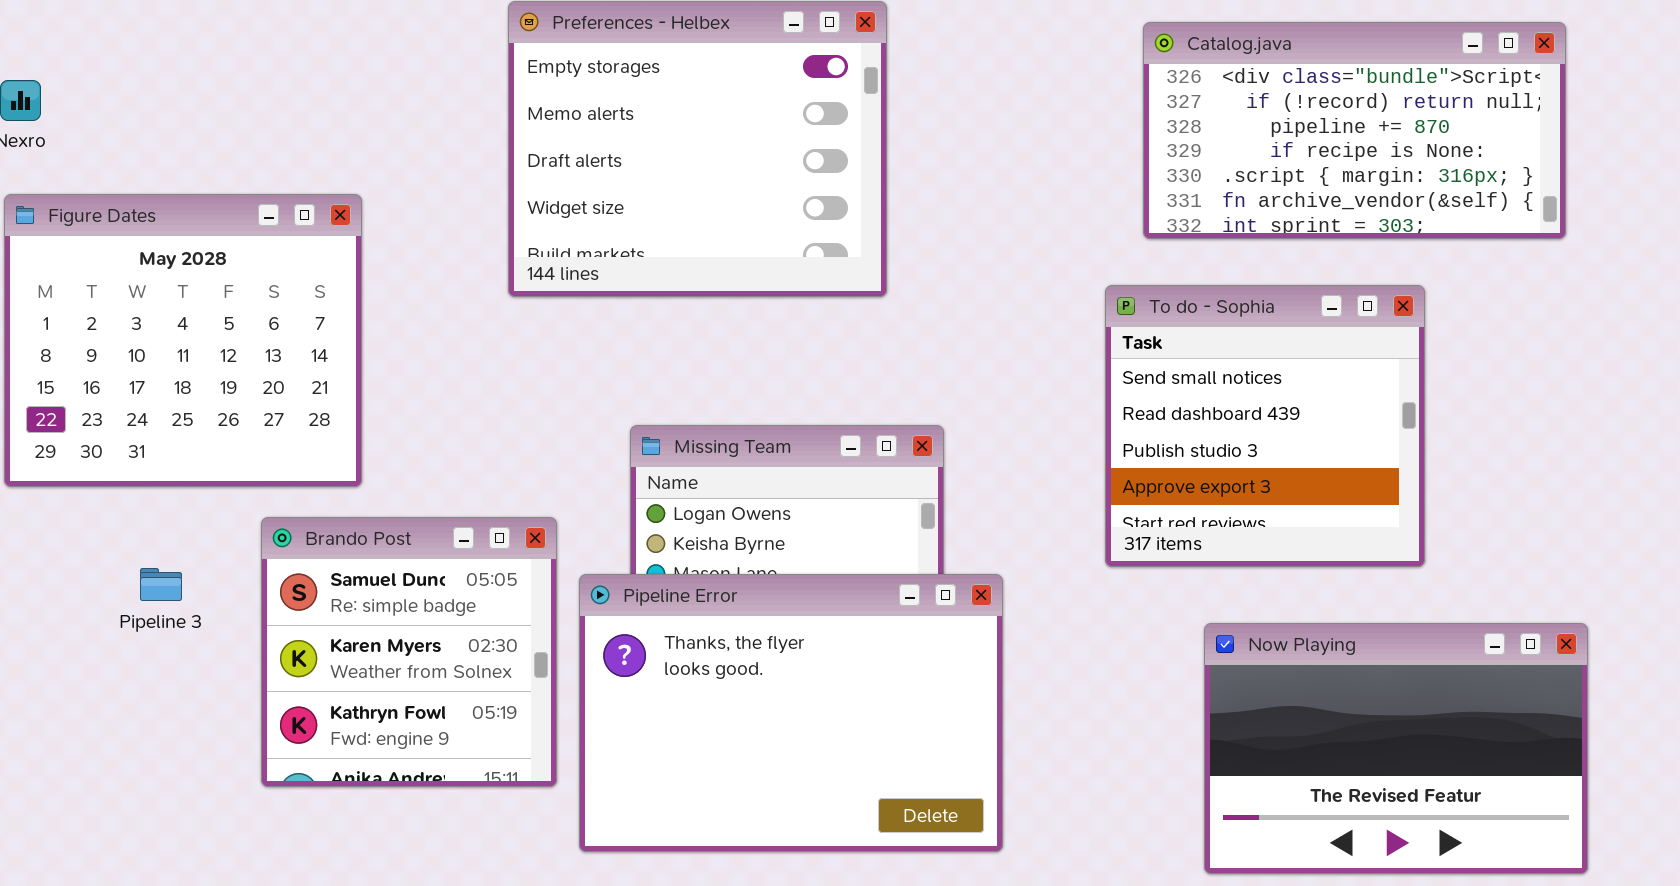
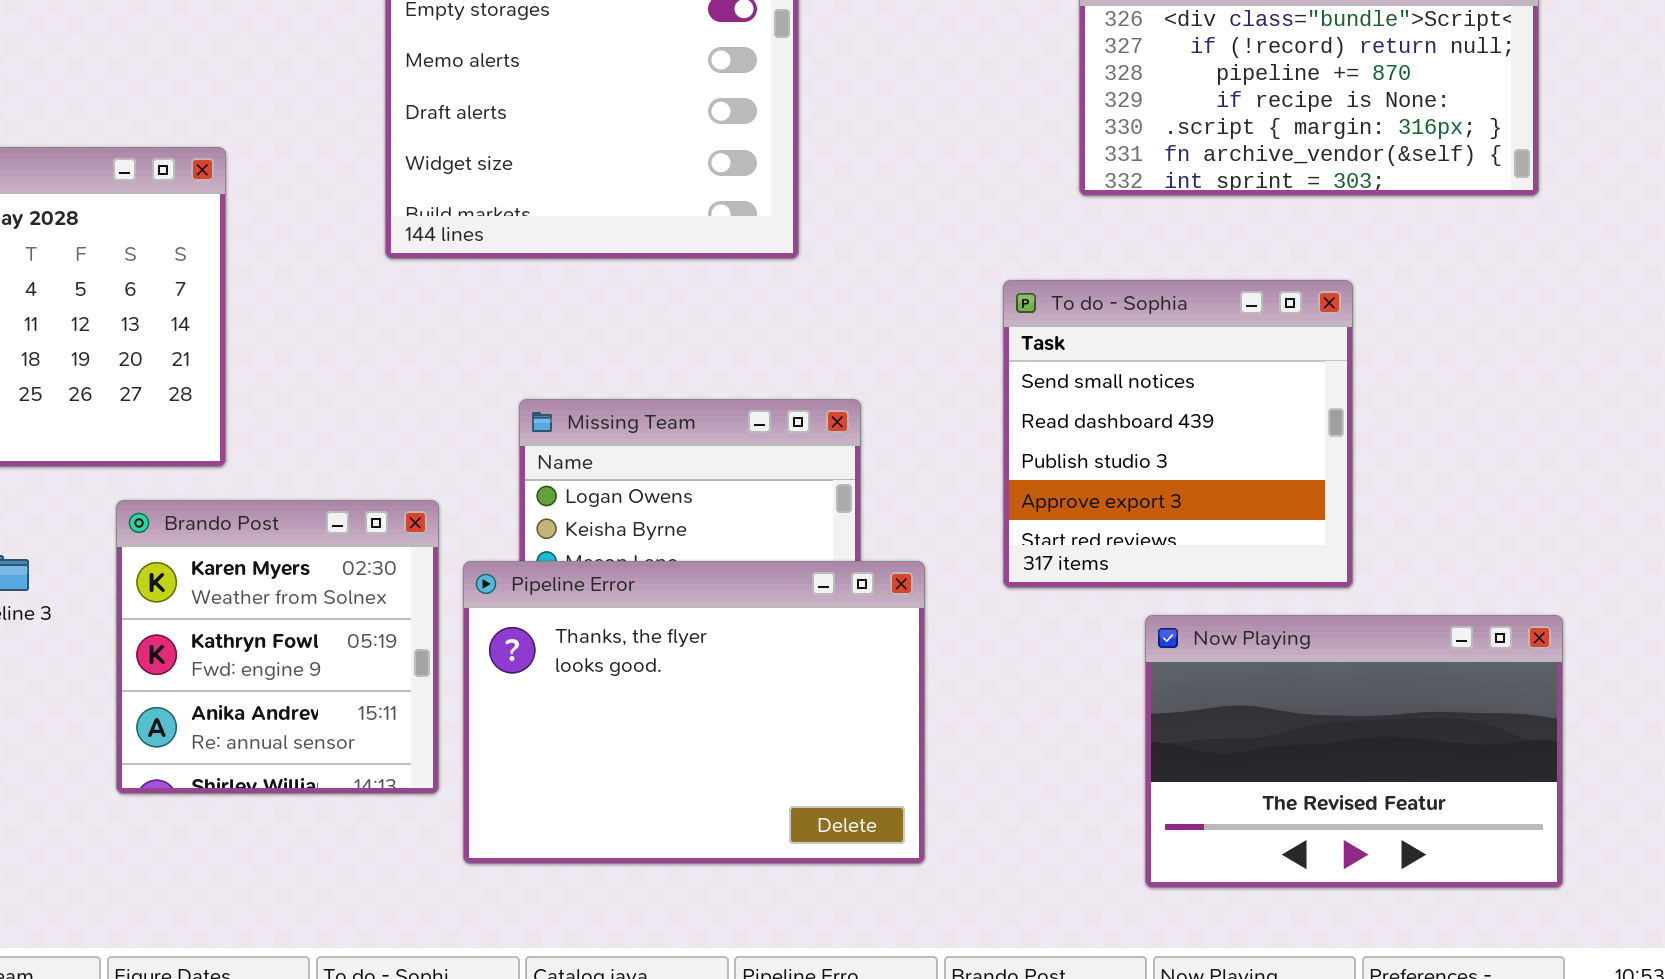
To do - Sophia: [1105,285,1425,567] -> [1003,280,1353,588], moved
Brando Post: [261,517,557,787] -> [116,500,439,794], scrolled down 1 row

